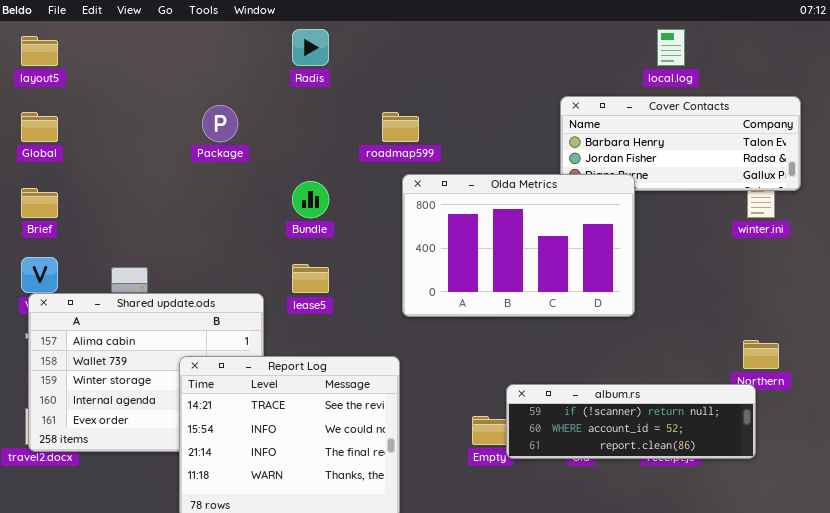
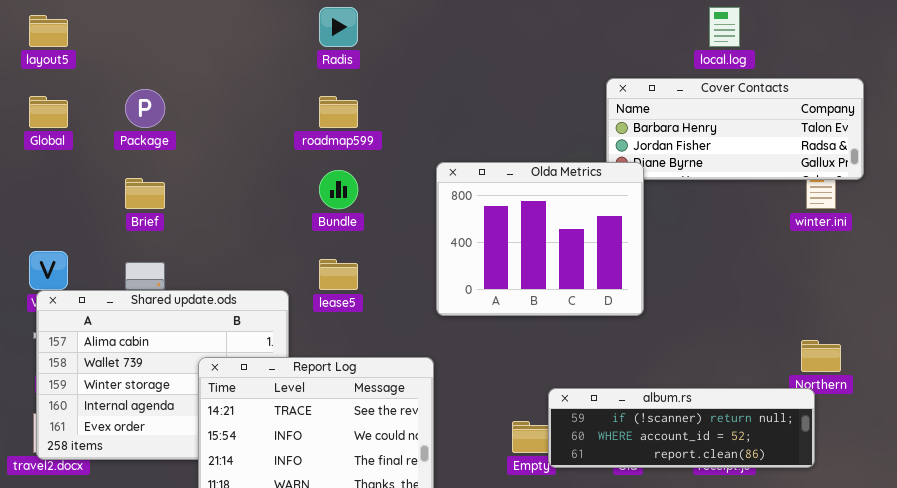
Package: [202,105,238,142] -> [125,89,165,128], moved
roadmap599: [382,112,419,142] -> [319,96,358,128], moved
Olda Metrics: [402,174,635,317] -> [436,162,644,316], resized
Brief: [21,188,58,218] -> [125,178,165,209], moved

